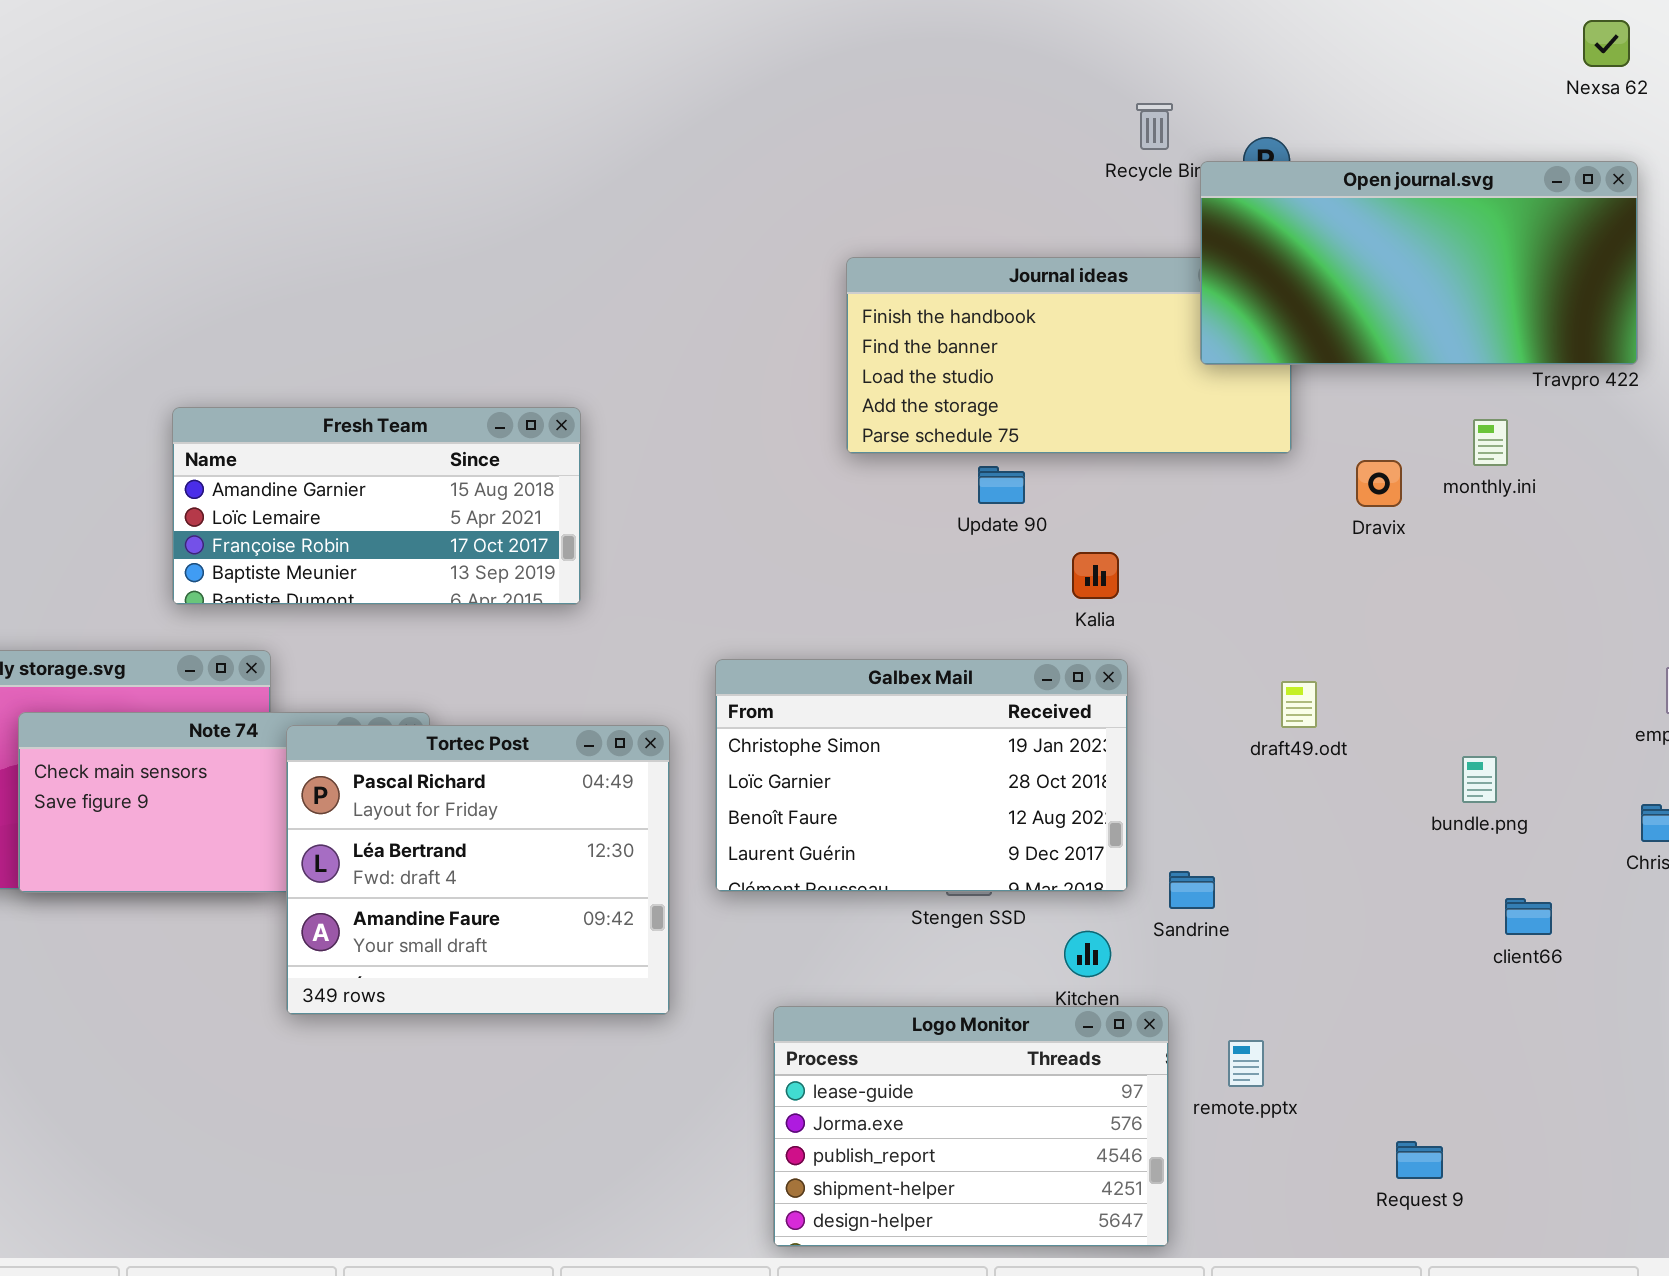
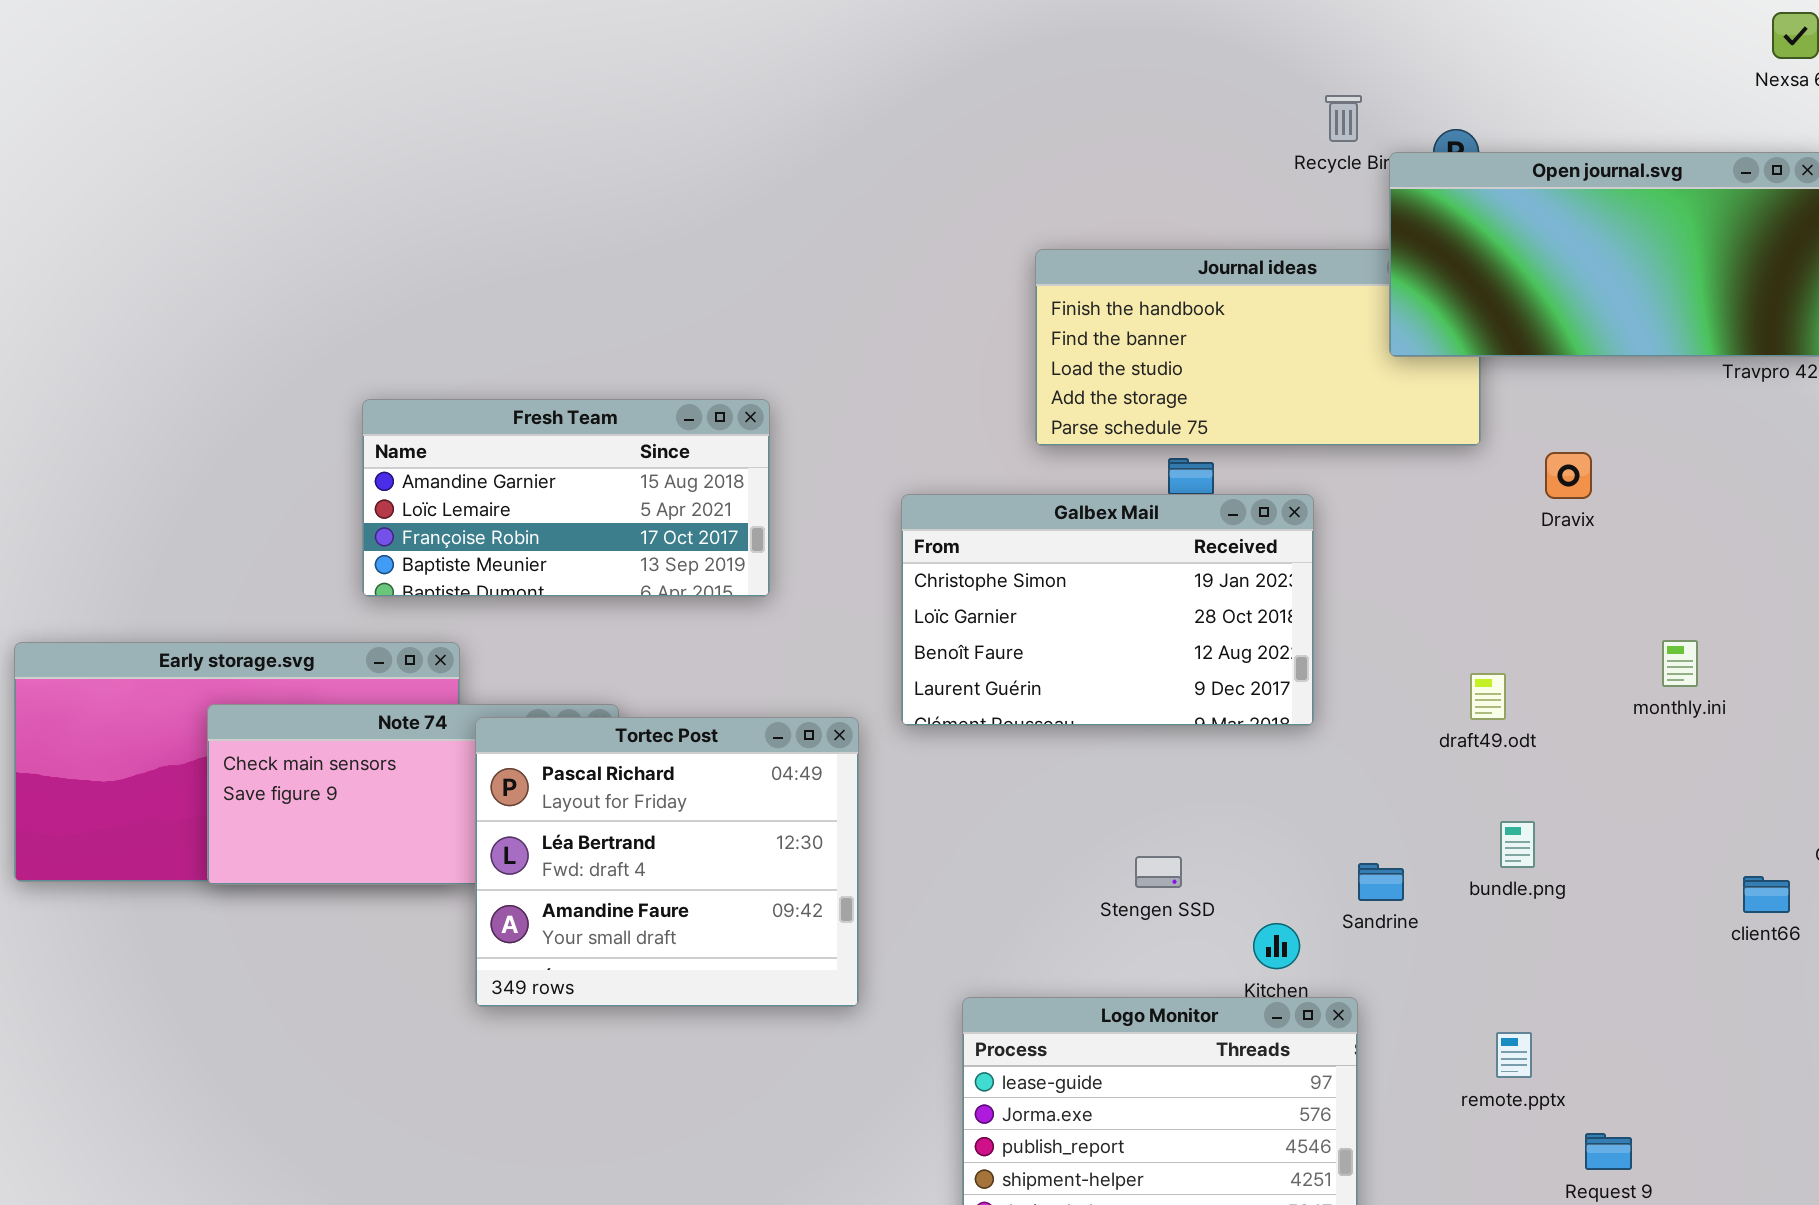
monthly.ini: [1473,419,1508,466] -> [1662,640,1698,687], moved
Galbex Mail: [715,659,1128,892] -> [901,494,1314,726], moved
bundle.png: [1462,756,1497,803] -> [1500,821,1535,868], moved
client66: [1505,898,1552,935] -> [1743,876,1790,913], moved
remote.pptx: [1228,1040,1264,1087] -> [1496,1032,1532,1078], moved

